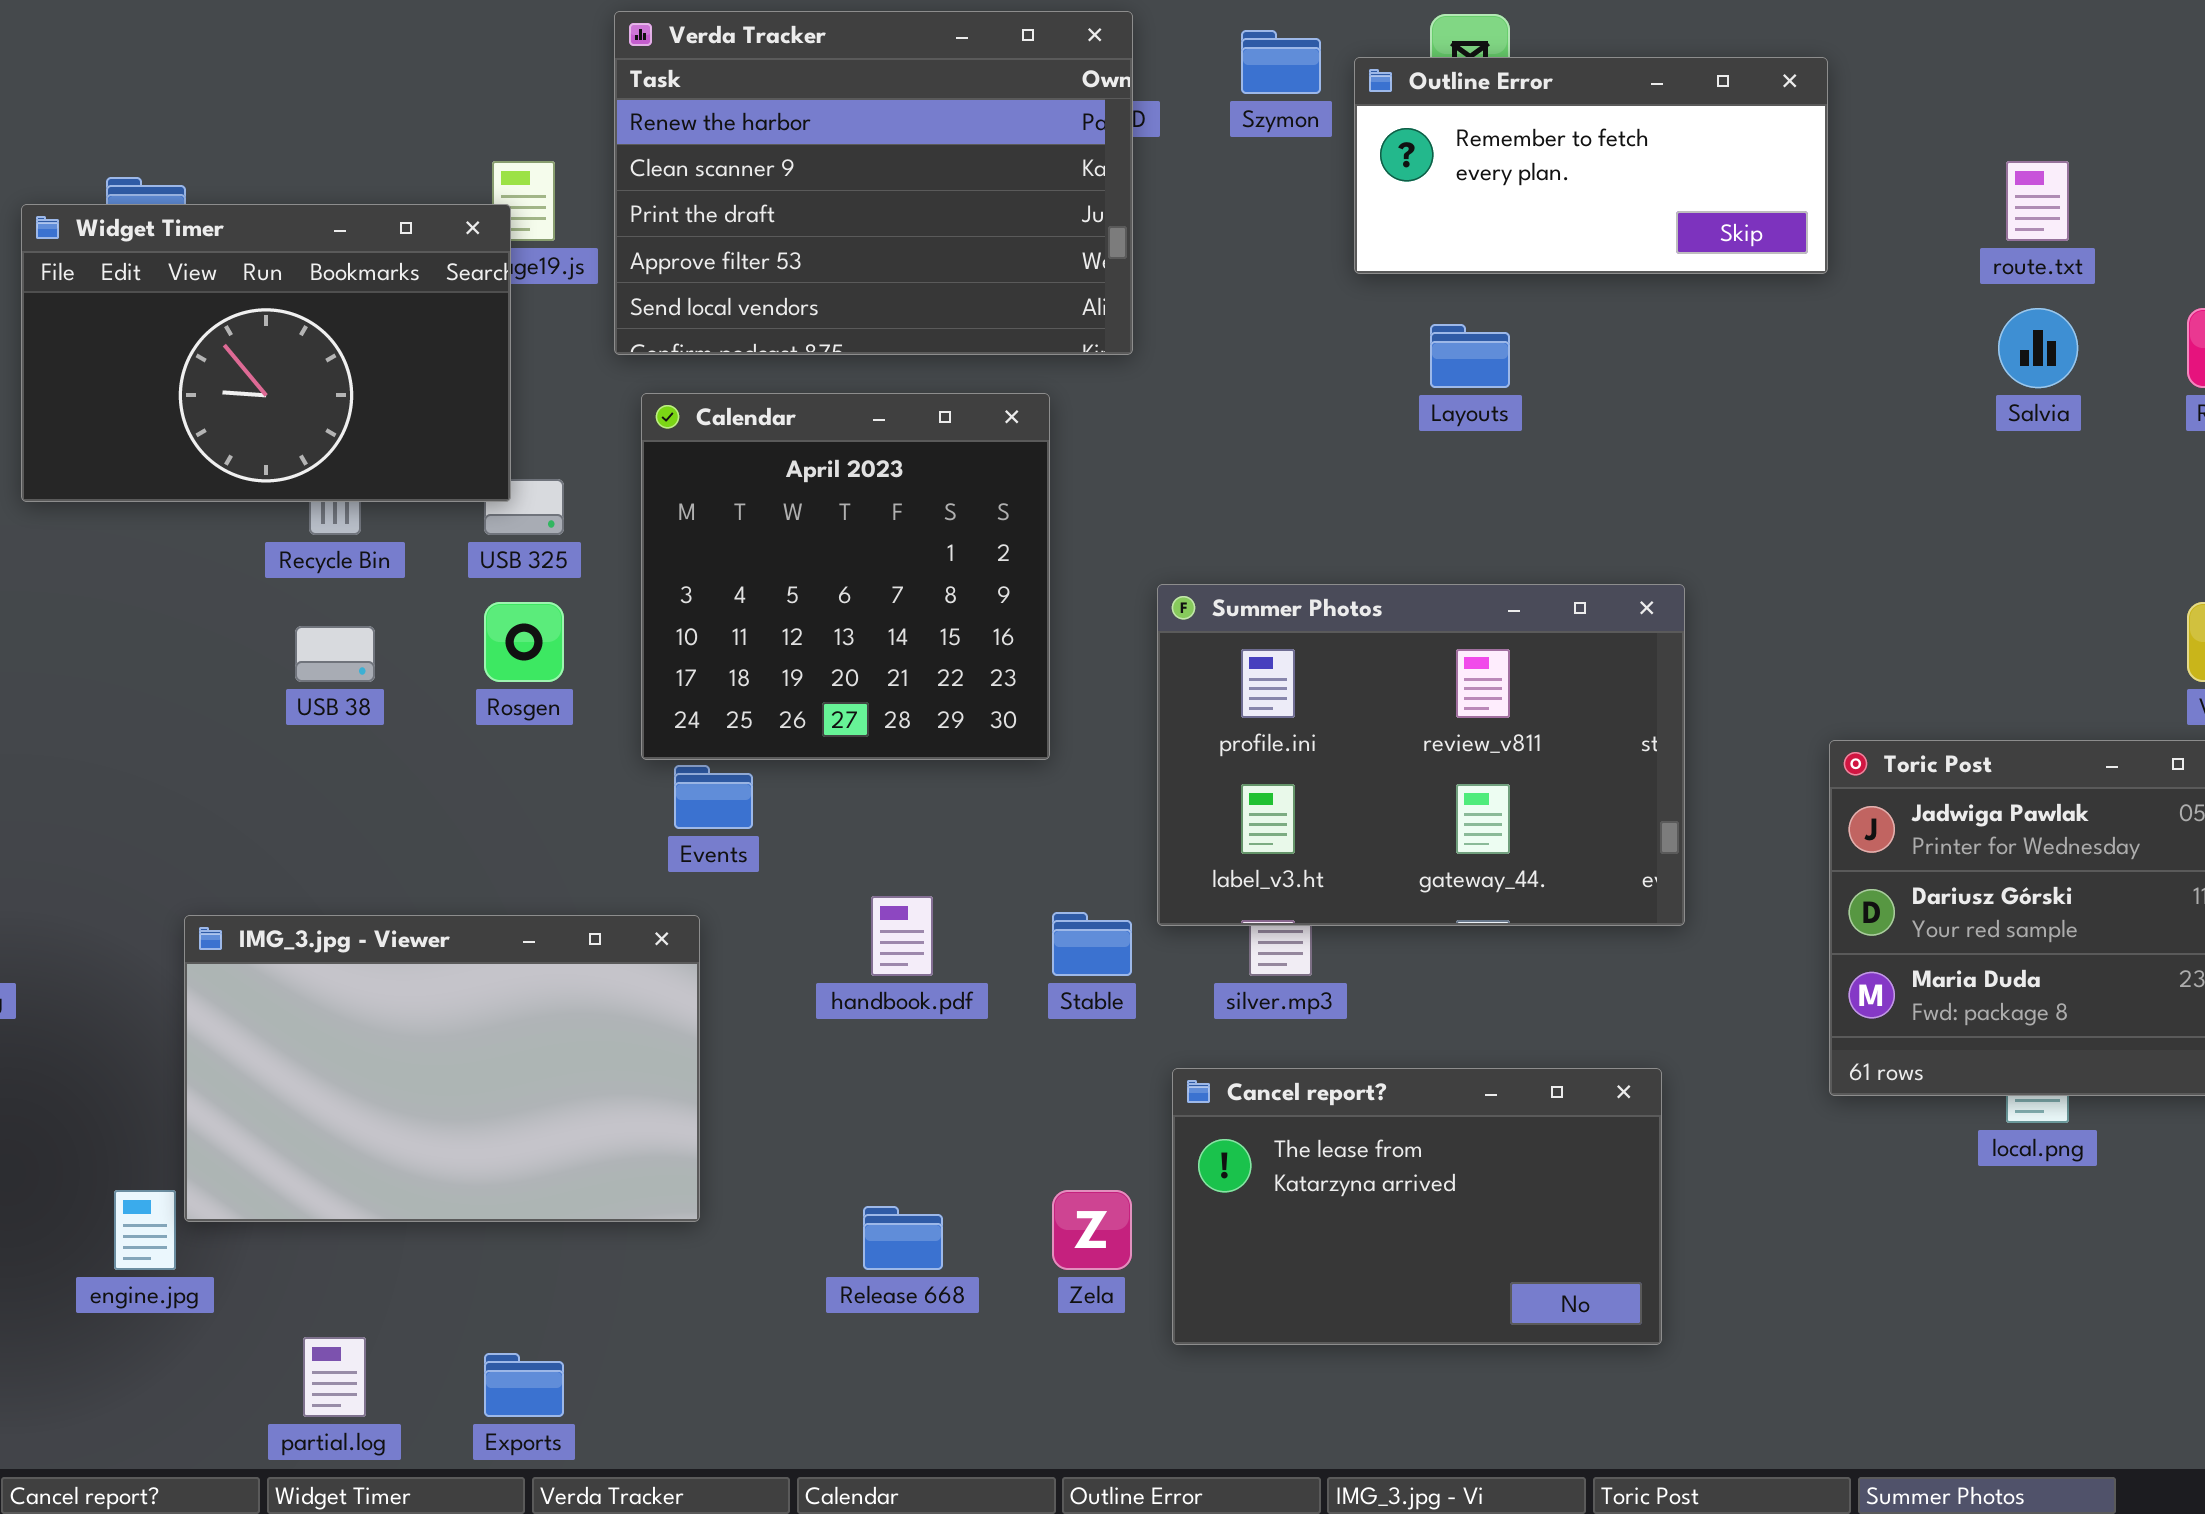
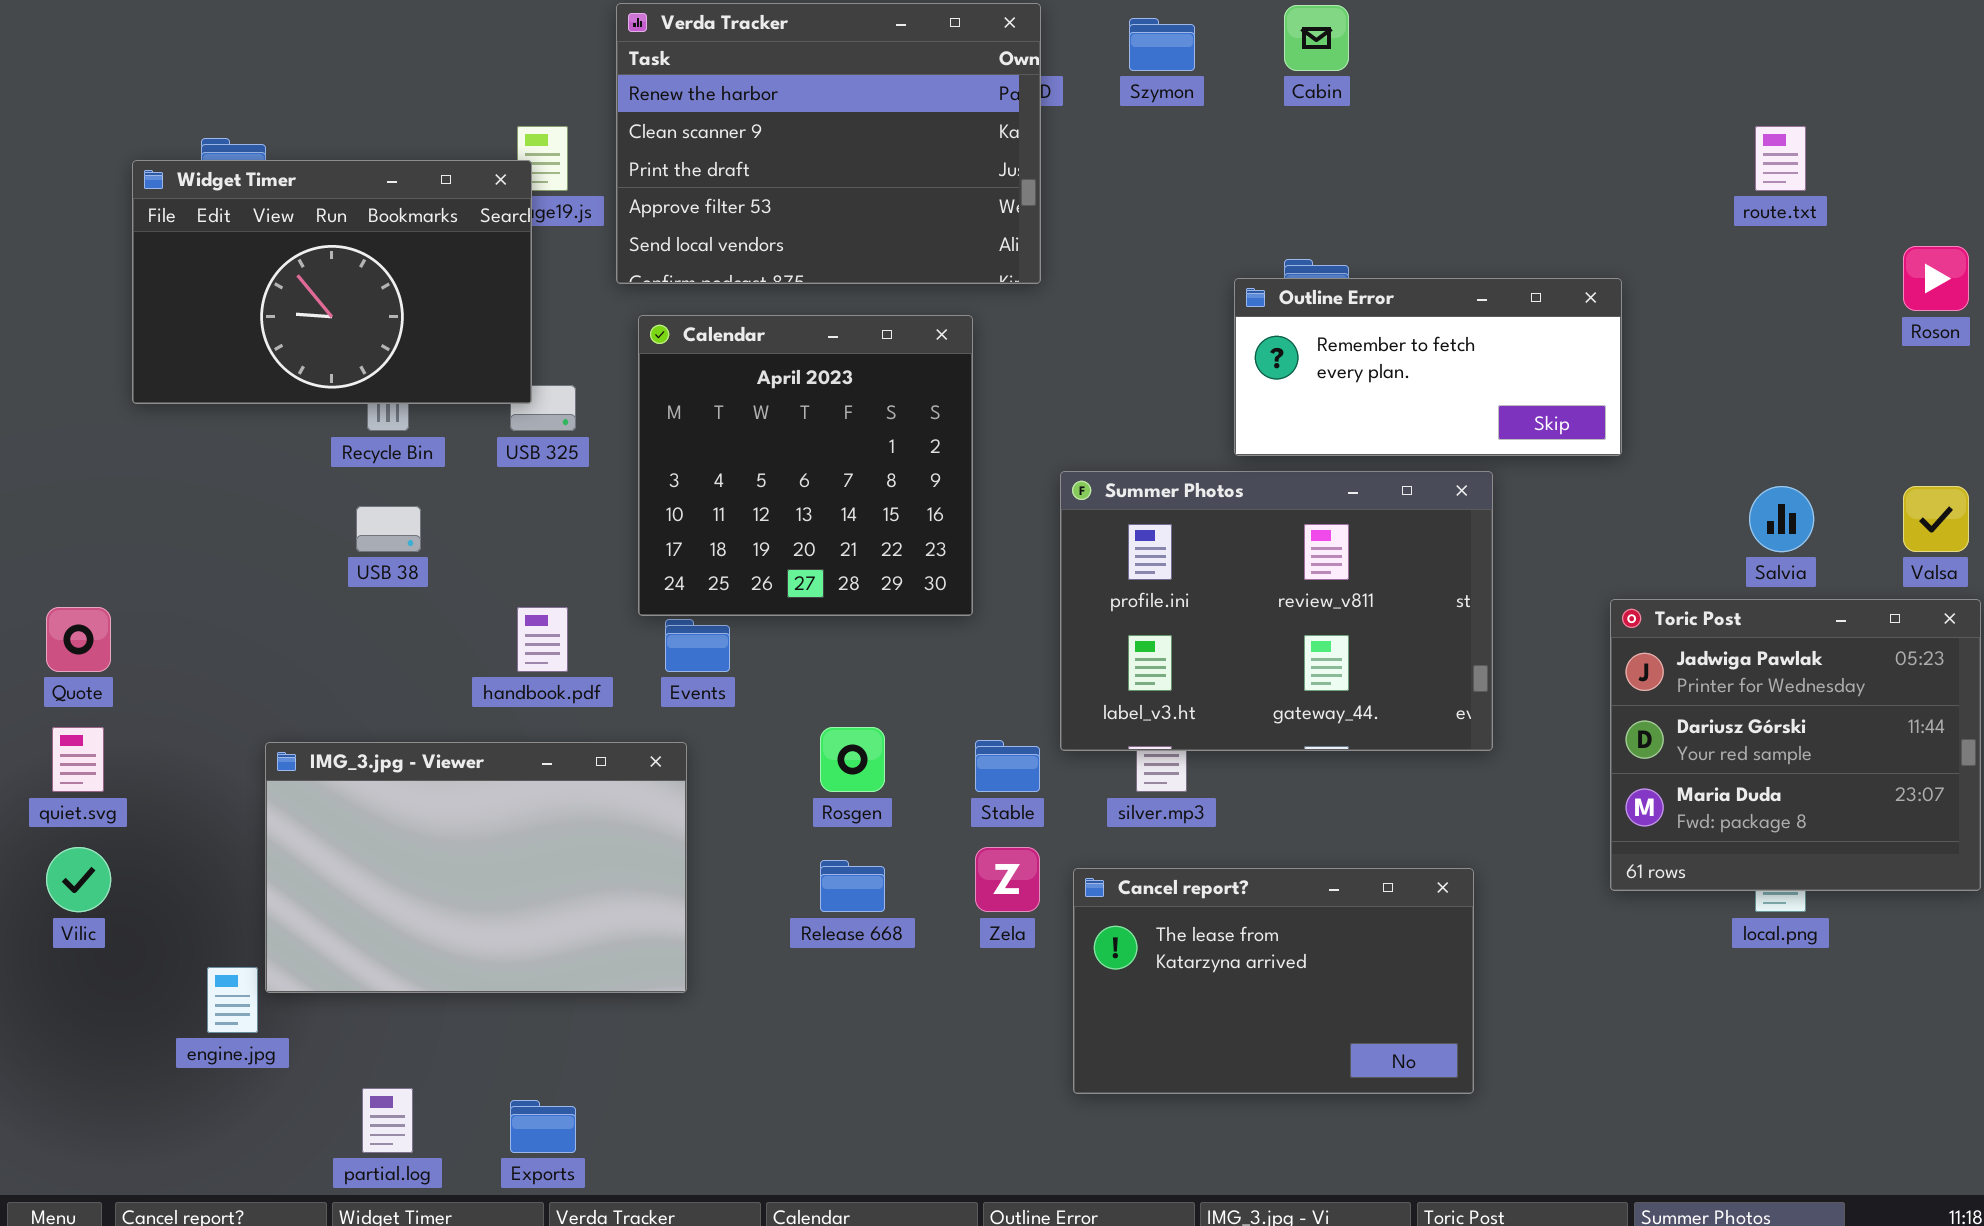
Outline Error: [1354,57,1828,274] -> [1234,278,1622,456], moved
Salvia: [1998,308,2078,388] -> [1749,486,1814,552], moved
Rosgen: [484,602,564,682] -> [820,727,885,792], moved
handbook.pdf: [871,896,933,976] -> [517,607,568,672], moved
Zela: [1052,1190,1132,1270] -> [975,847,1040,912], moved
Release 668: [863,1206,943,1270] -> [820,860,885,912], moved

